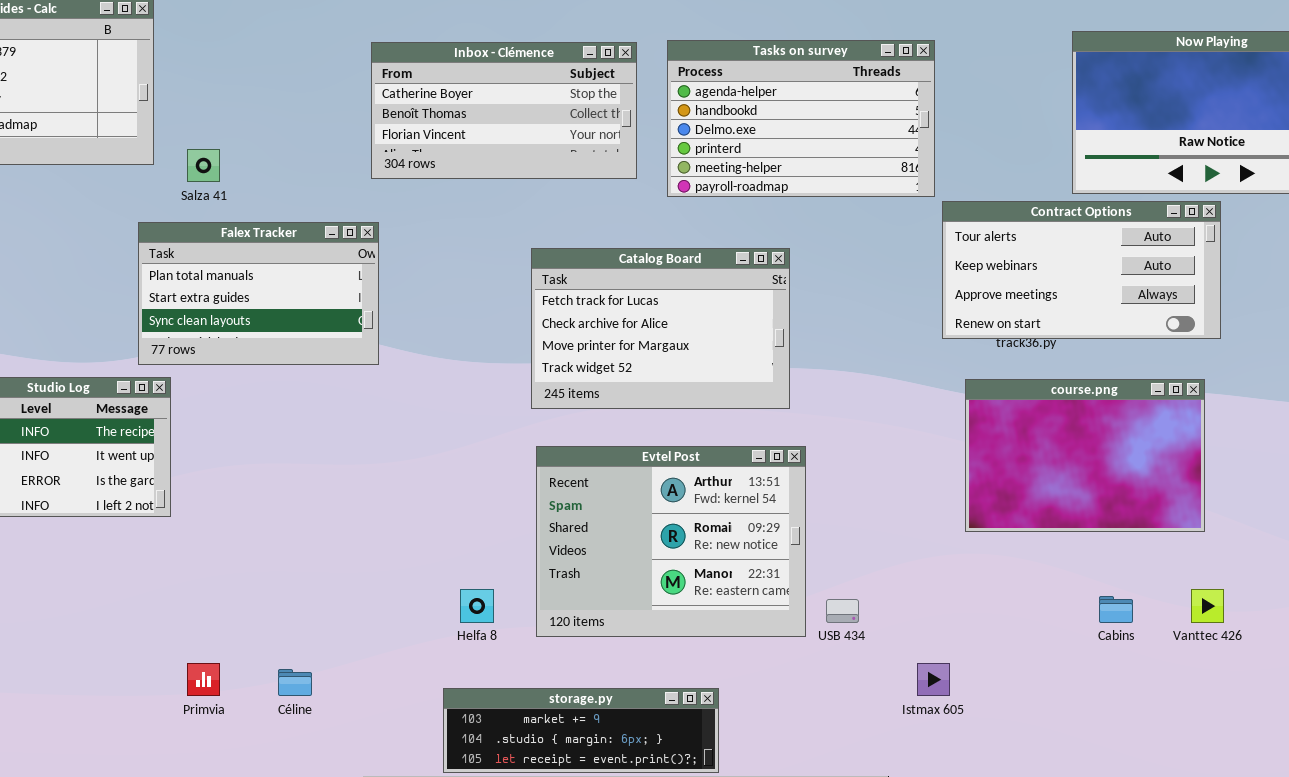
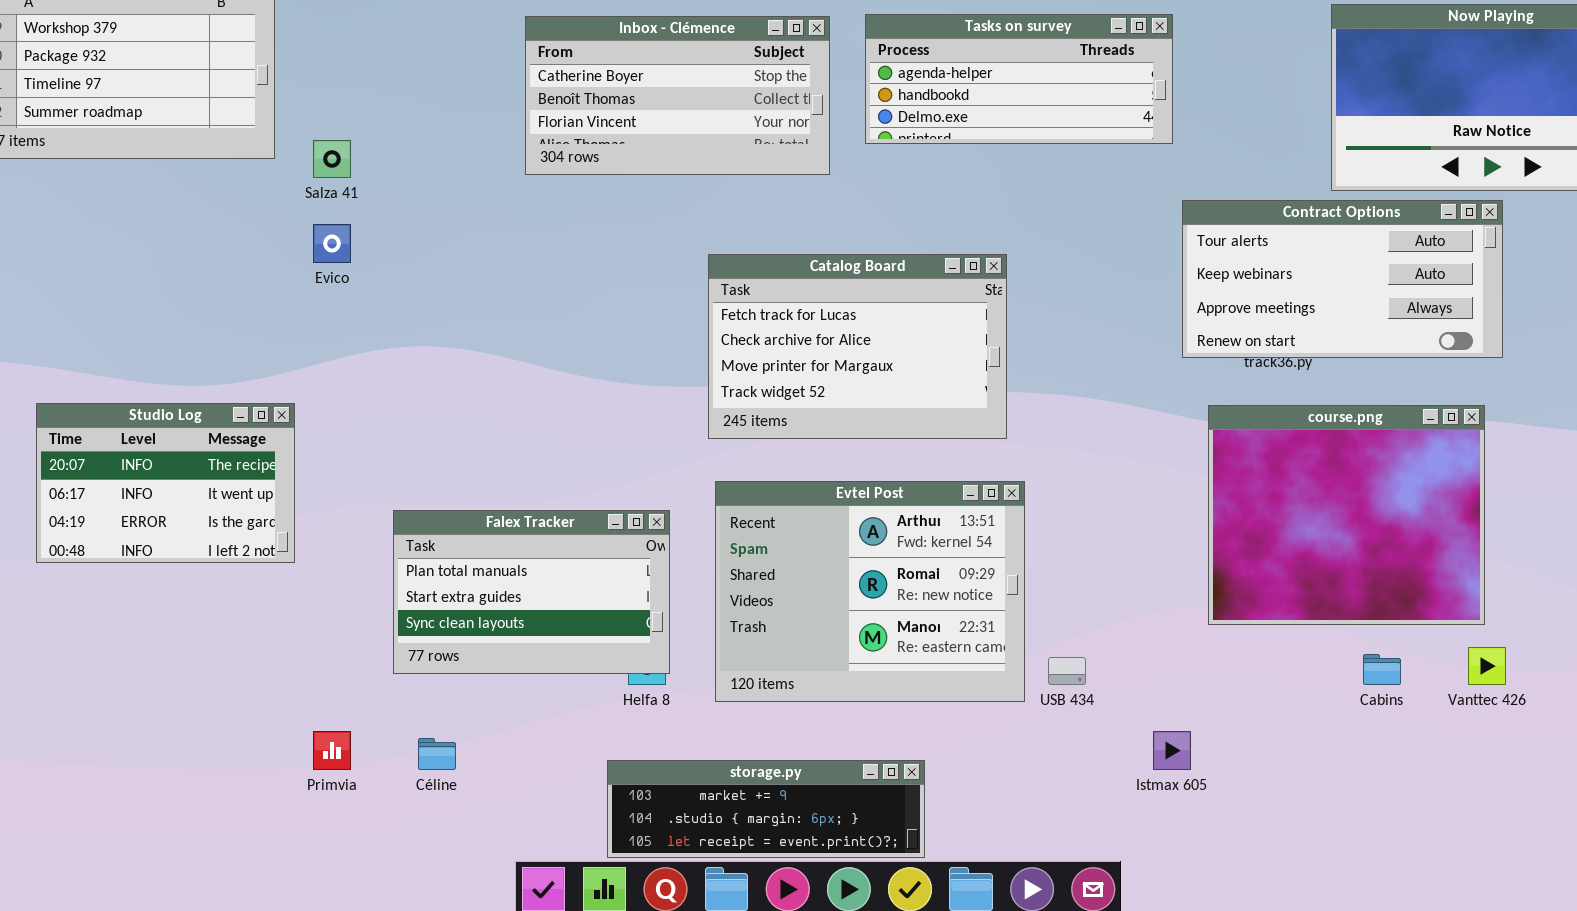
Tasks on survey: [667,40,935,197] -> [865,14,1173,144], resized
Falex Tracker: [138,222,379,365] -> [393,510,670,674], moved
course.png: [965,379,1205,532] -> [1208,405,1485,625], resized

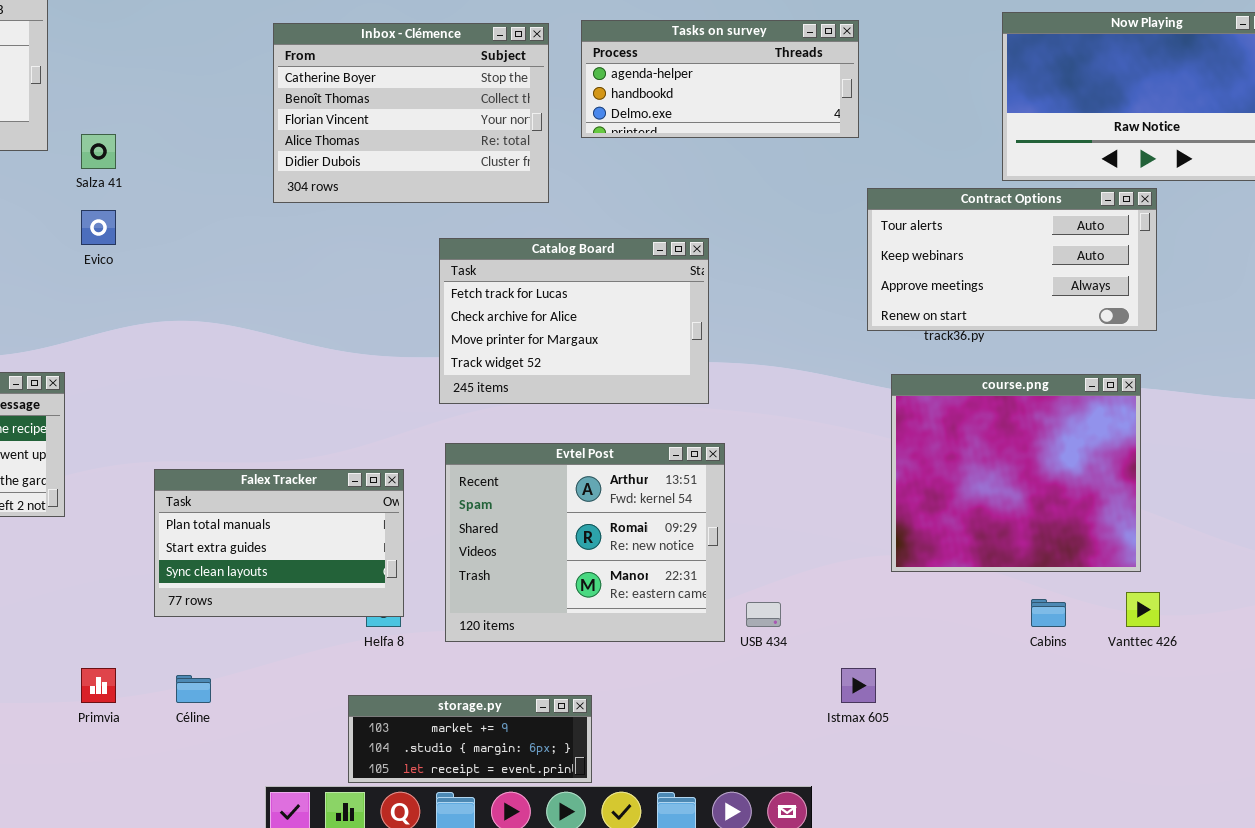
Inbox - Clémence: [525,16,830,175] -> [273,23,549,203], resized
storage.py: [607,760,925,858] -> [348,695,592,783], resized

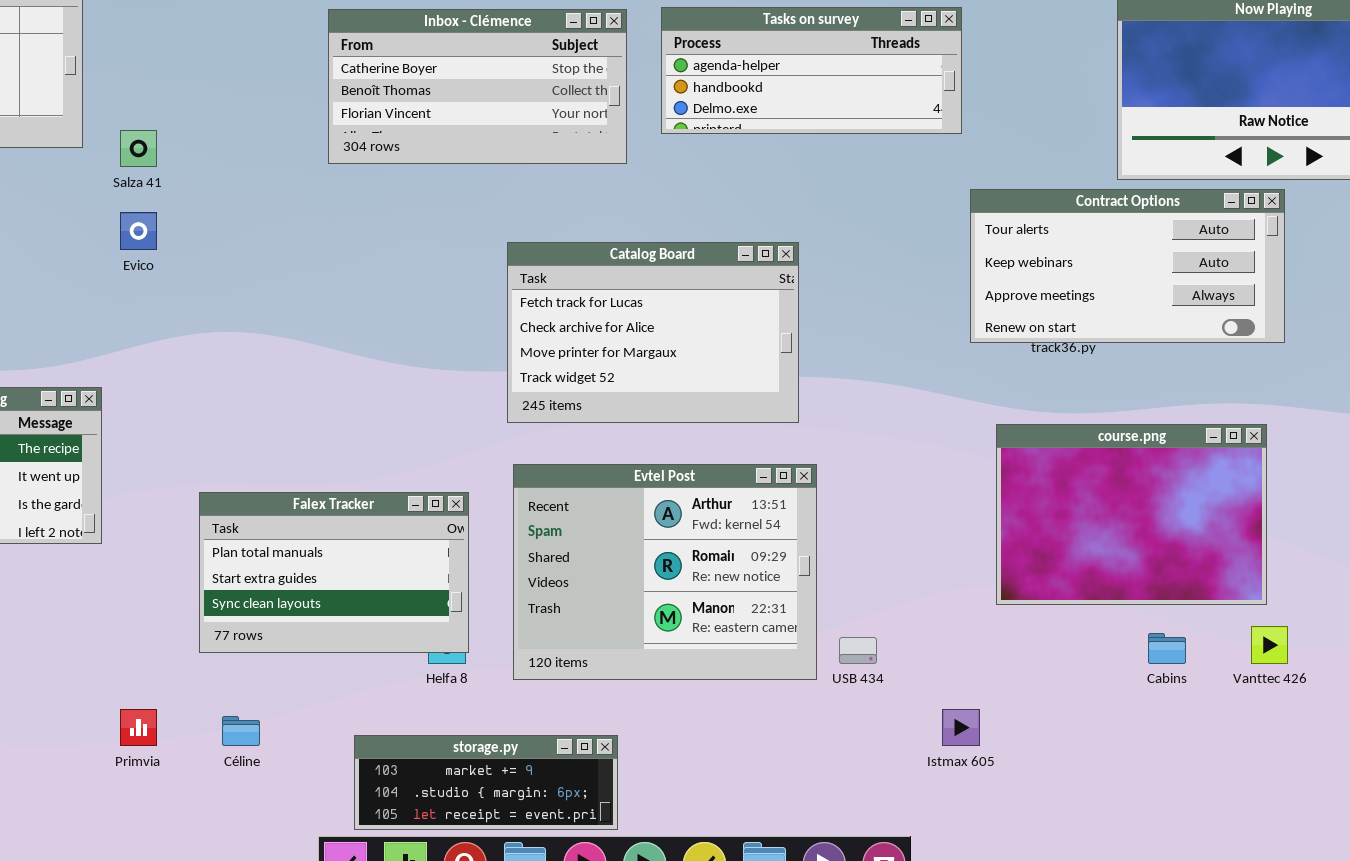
Inbox - Clémence: [273,23,549,203] -> [328,9,627,164], resized
course.png: [891,374,1141,572] -> [996,424,1267,605], resized
storage.py: [348,695,592,783] -> [354,735,618,830], moved

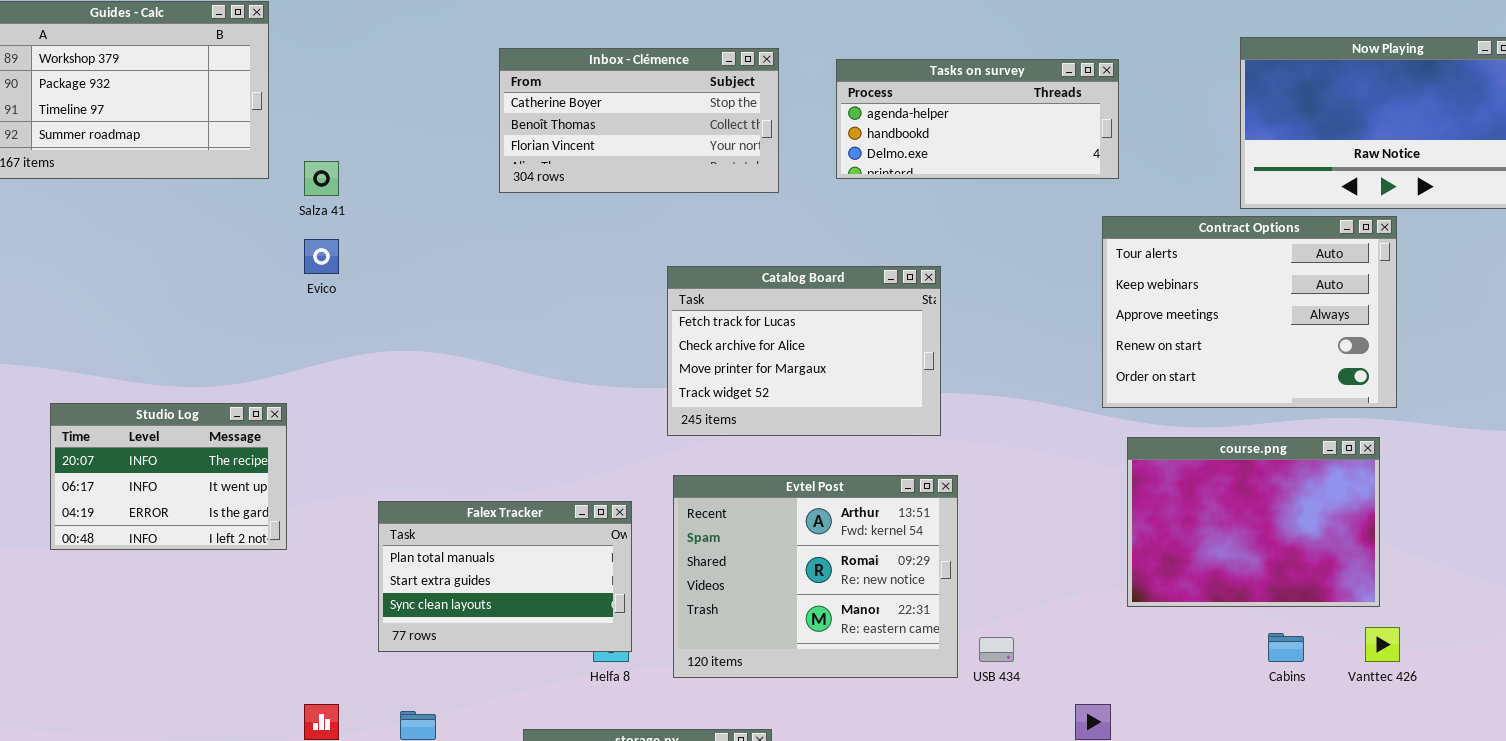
Tasks on survey: [661,7,962,134] -> [836,59,1119,179], moved
Contract Options: [970,189,1285,343] -> [1102,216,1397,408], resized

